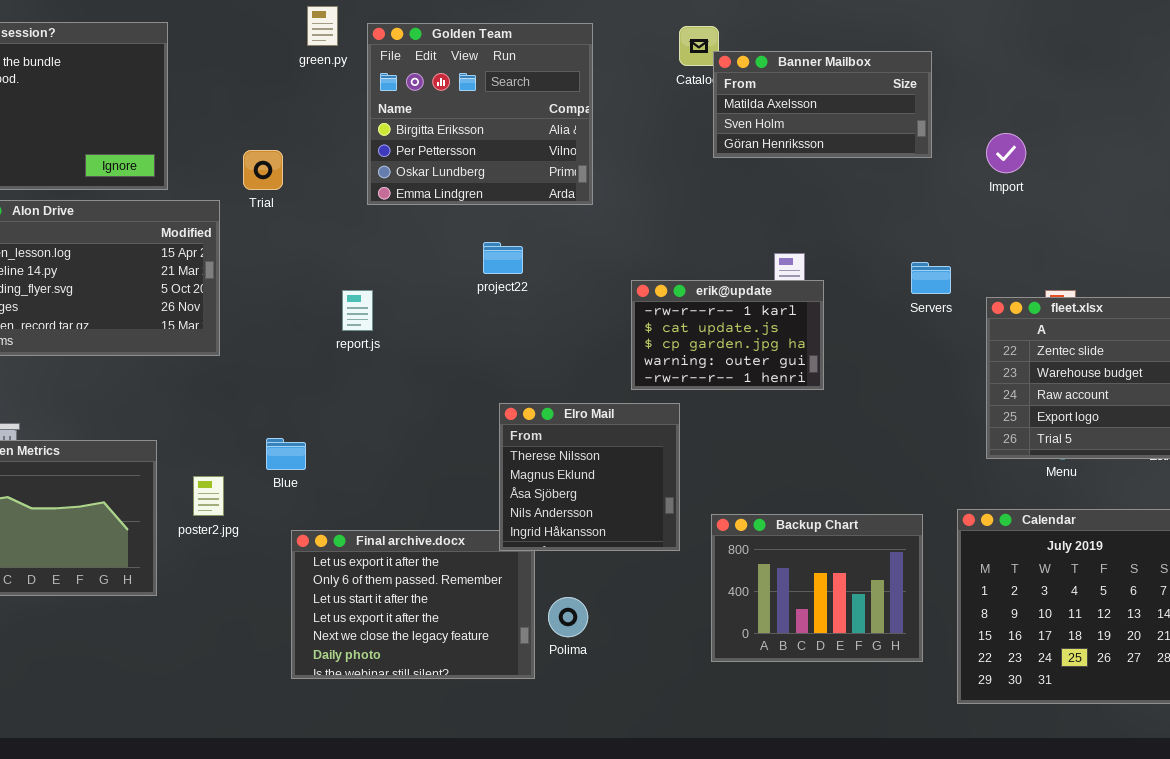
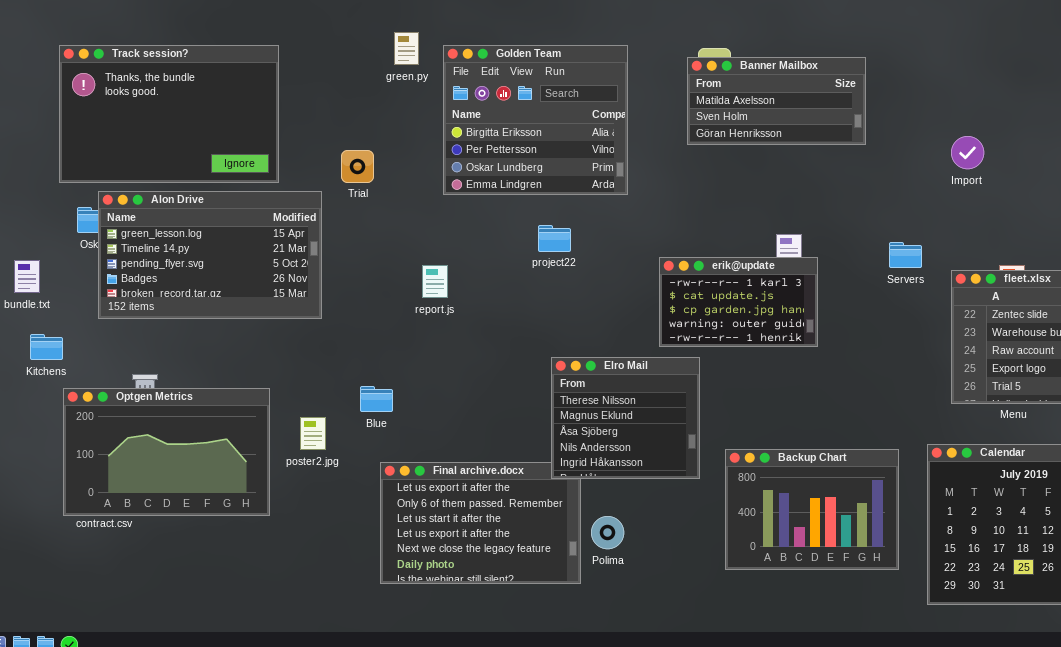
Banner Mailbox: [713,51,932,158] -> [687,57,866,145], moved

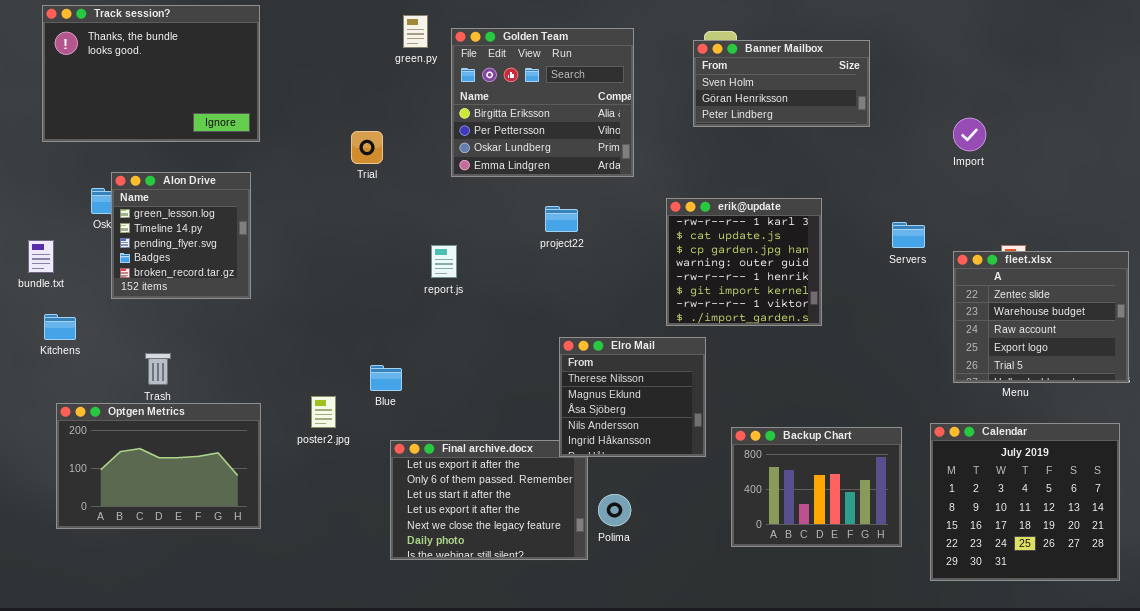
Track session?: [59,45,279,183] -> [42,5,260,142], moved
Banner Mailbox: [687,57,866,145] -> [693,40,870,127], scrolled down 1 row
Alon Drive: [98,191,322,319] -> [111,172,251,299], resized
erik@update: [659,257,818,347] -> [666,198,822,326], resized
Optgen Metrics: [63,388,270,516] -> [56,403,261,529], moved

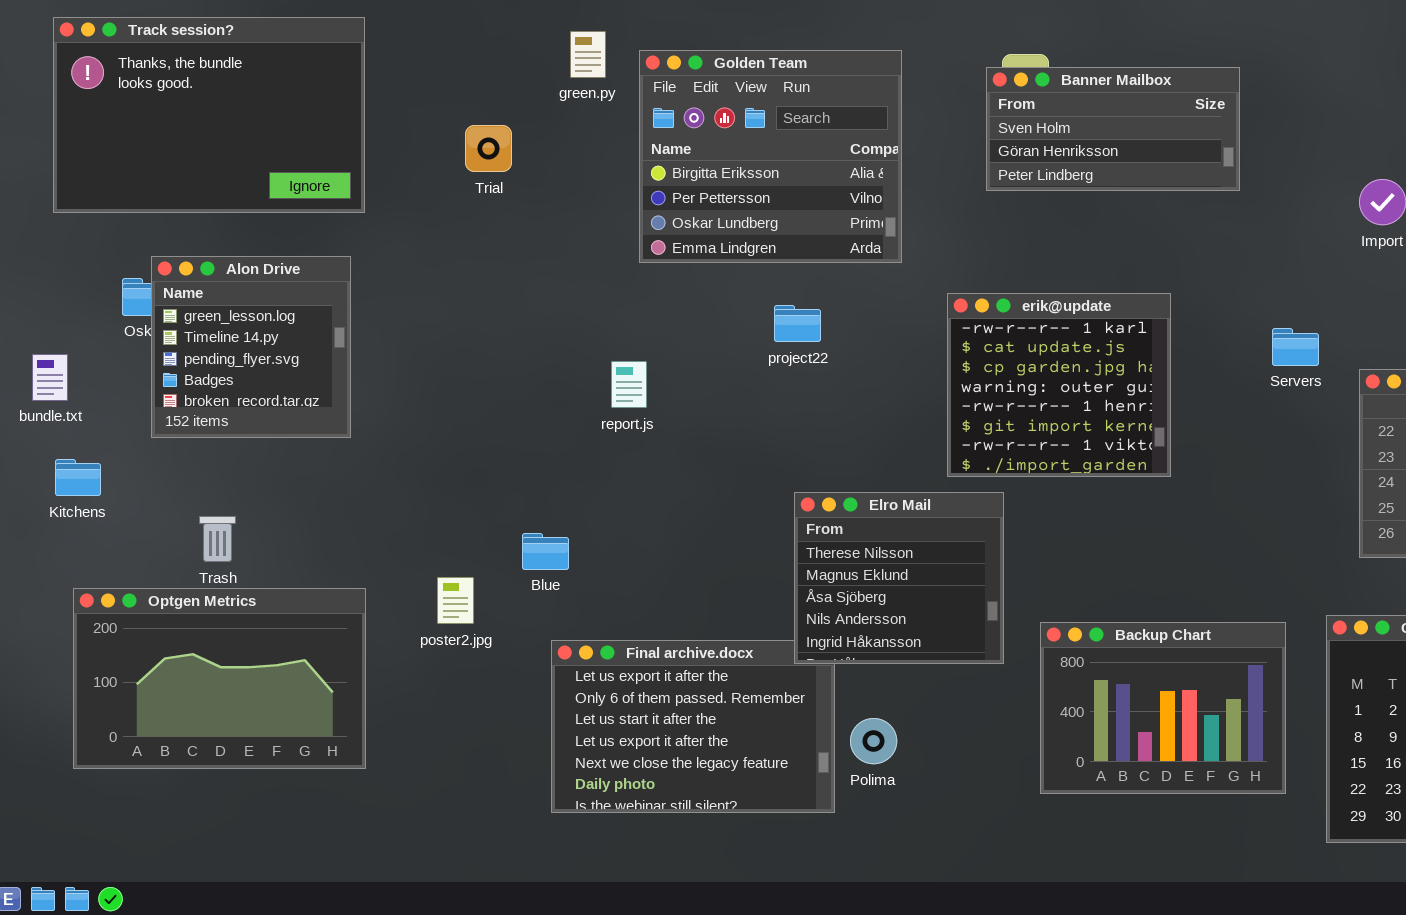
Trial: [351,131,383,164] -> [465,125,512,172], moved

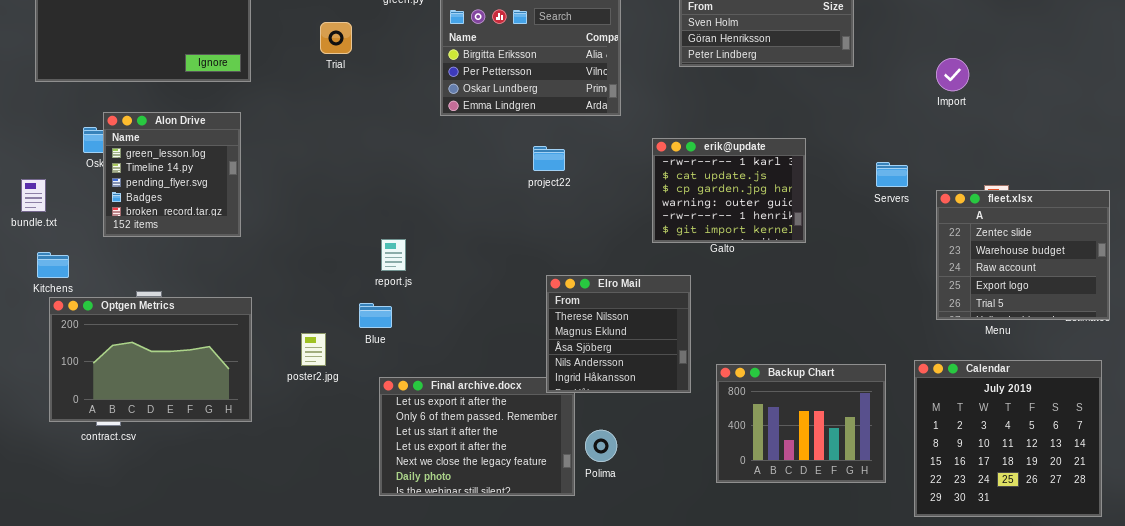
erik@update: [947,293,1171,477] -> [652,138,806,243], resized
report.js: [611,361,647,408] -> [381,239,406,271], moved
Optgen Metrics: [73,588,366,769] -> [49,297,252,422], moved

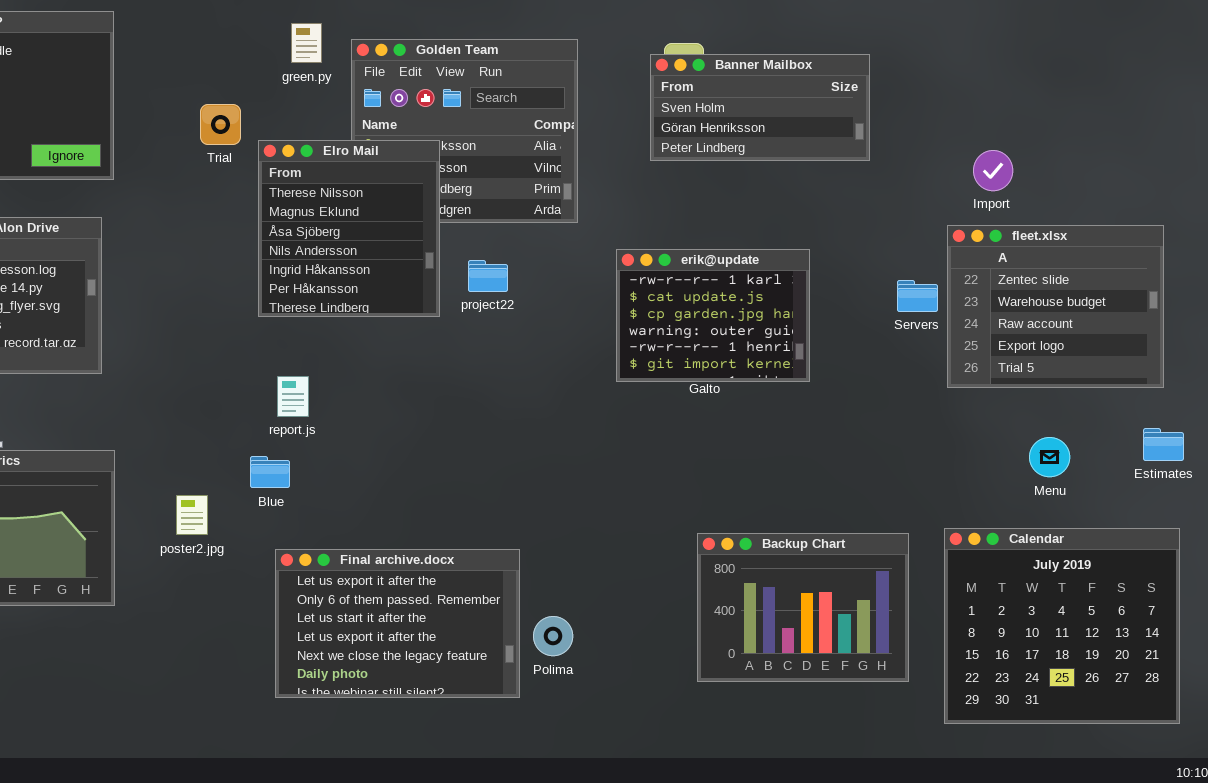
fleet.xlsx: [936,190,1110,320] -> [947,225,1164,388], moved
Elro Mail: [546,275,691,393] -> [258,140,440,317], moved, resized

